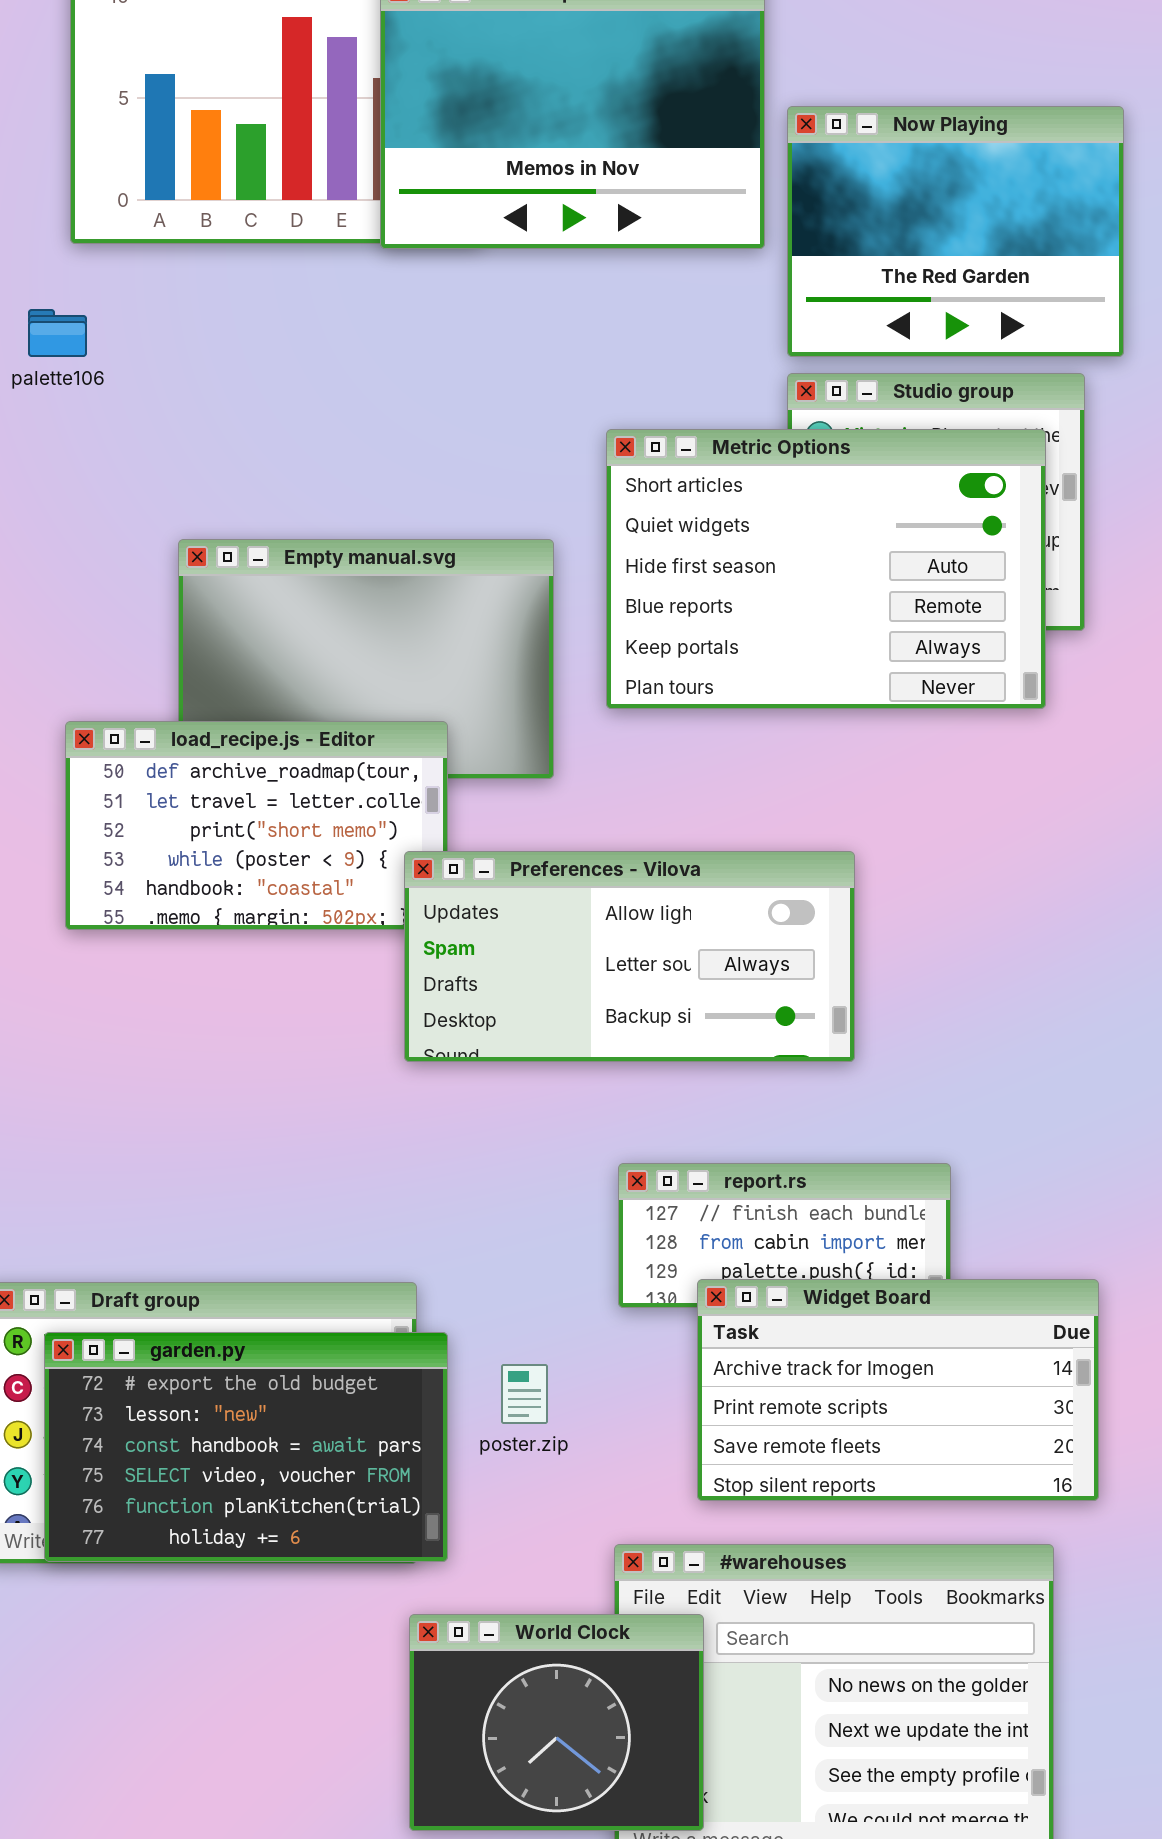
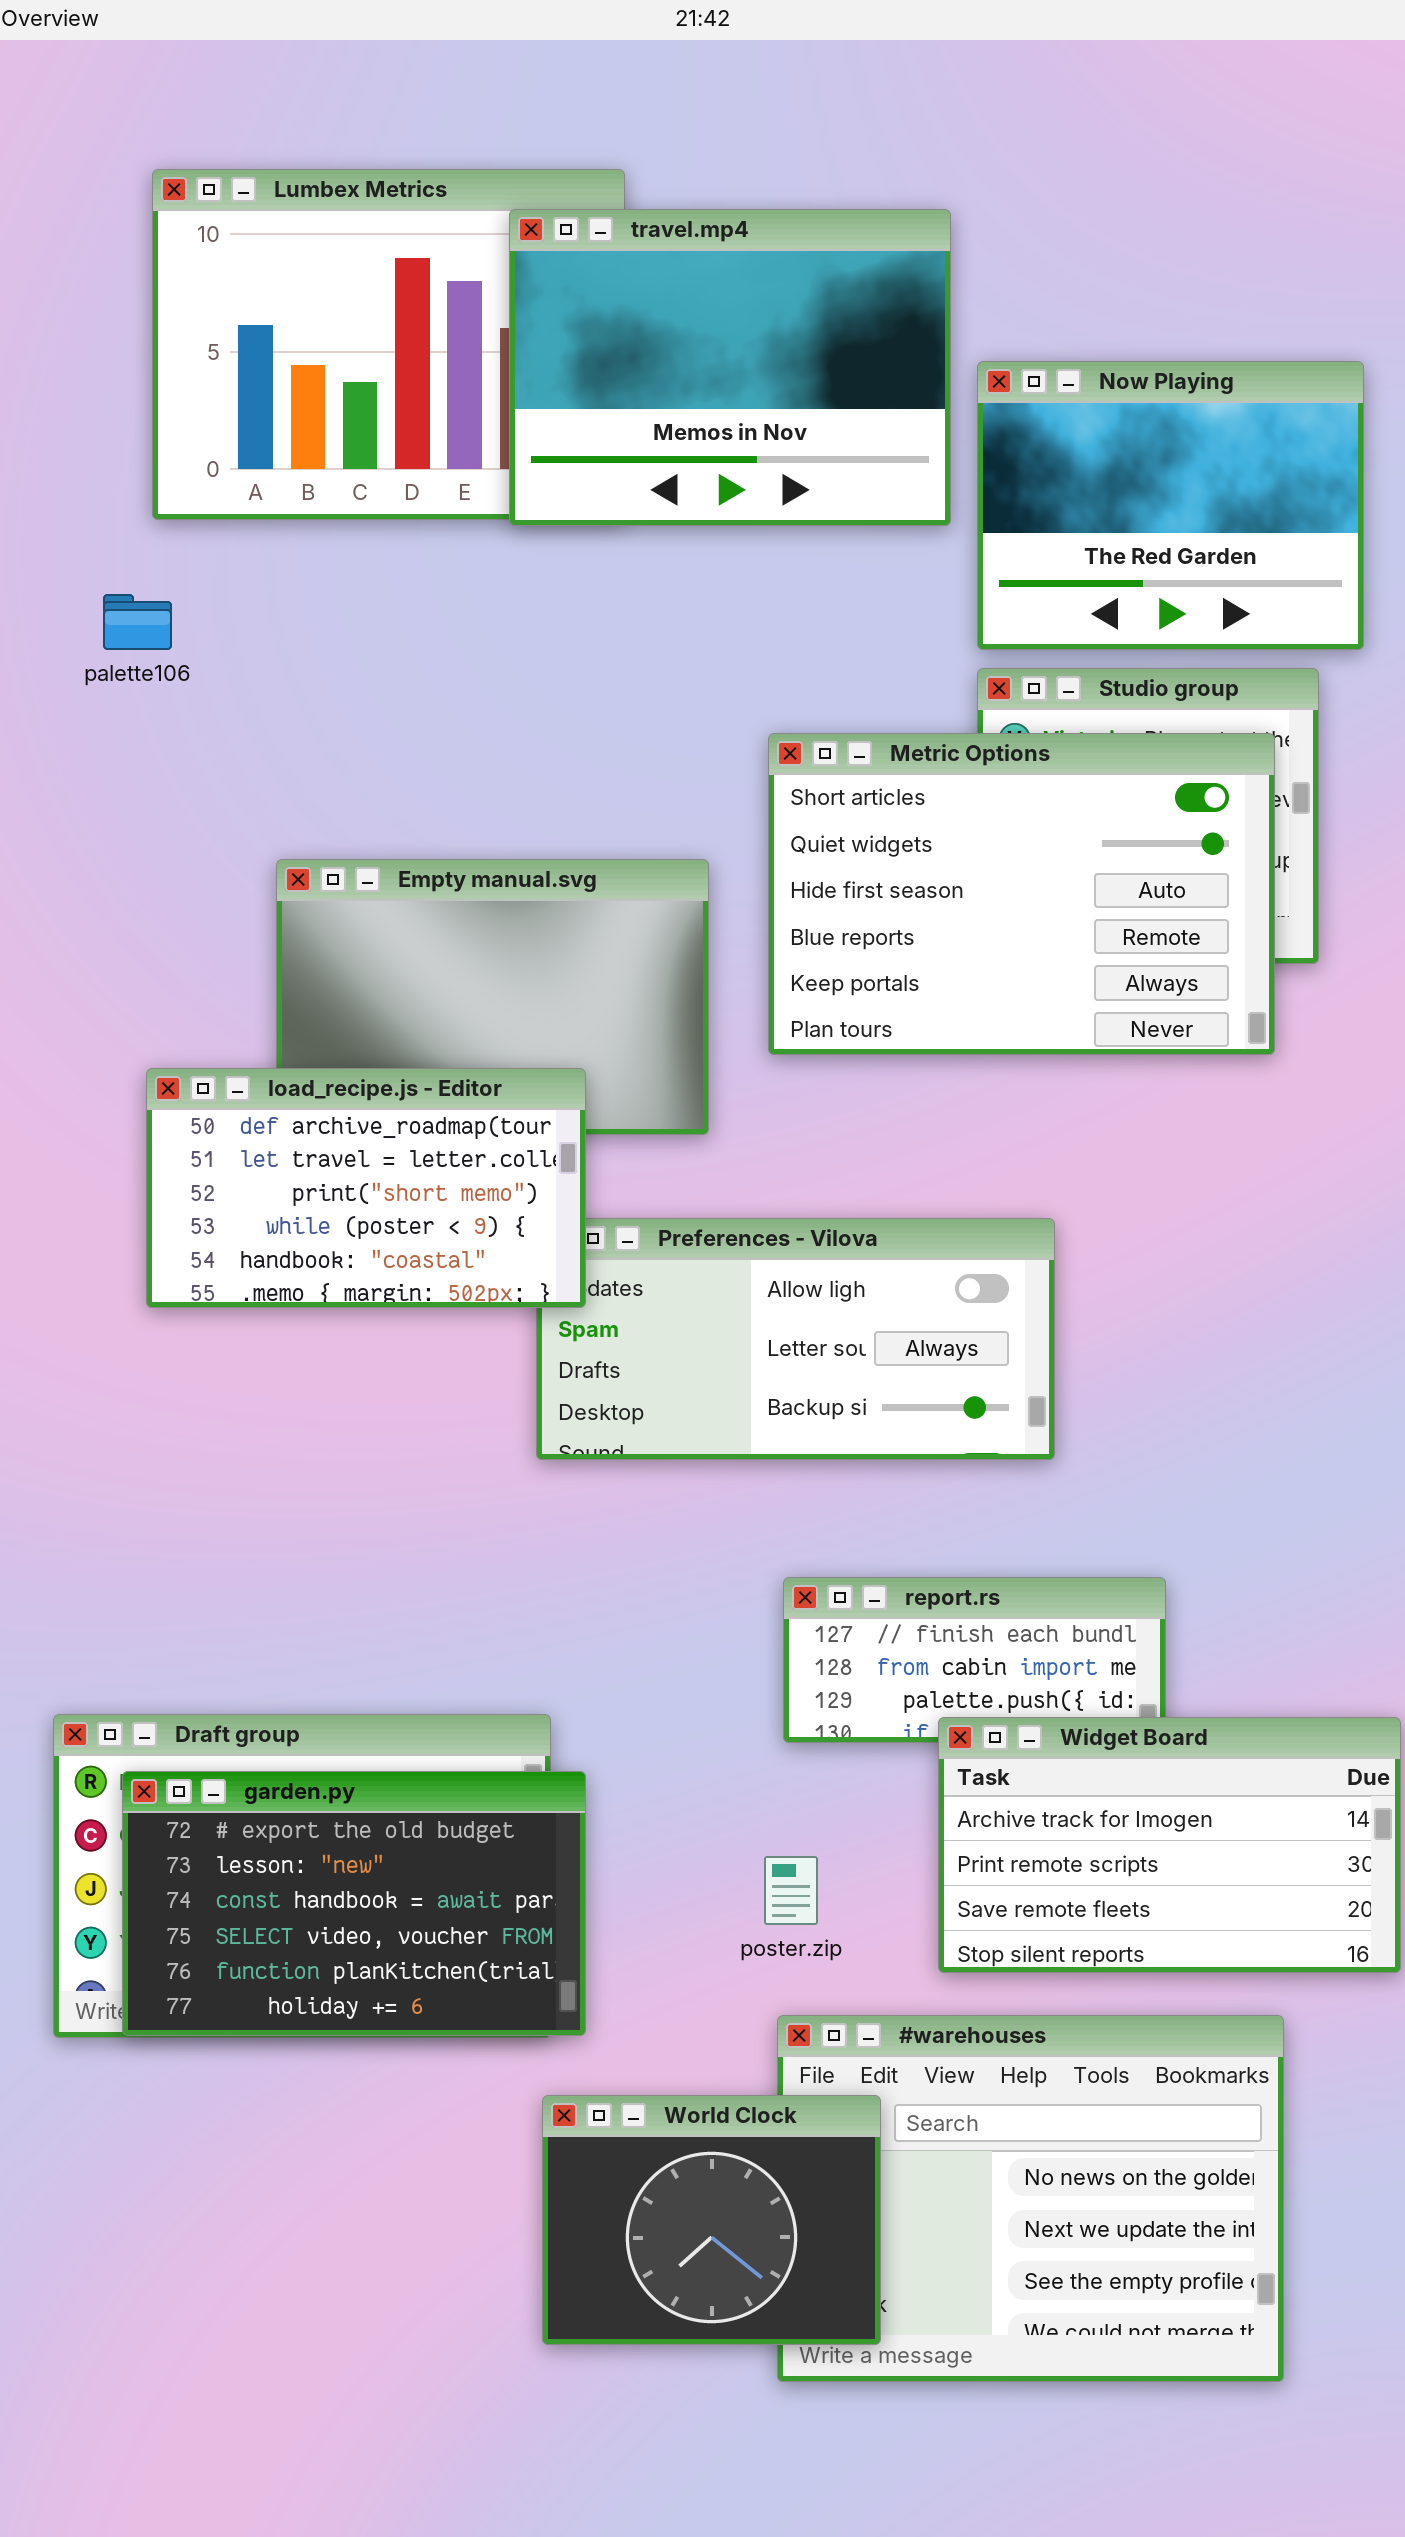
load_recipe.js - Editor: [65,721,448,930] -> [146,1068,586,1308], raised
Widget Board: [697,1279,1099,1501] -> [938,1717,1401,1973], moved
poster.zip: [501,1364,548,1424] -> [764,1856,818,1925], moved

